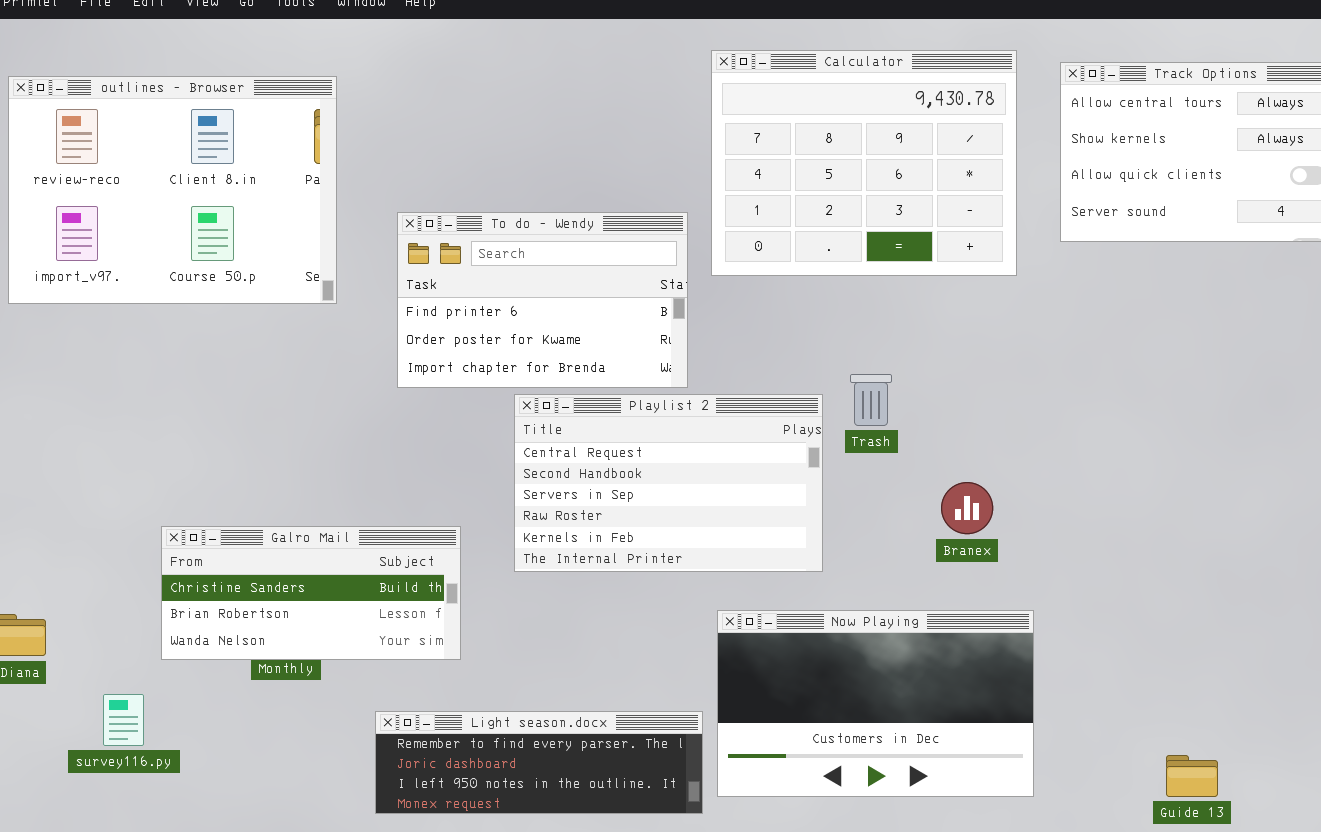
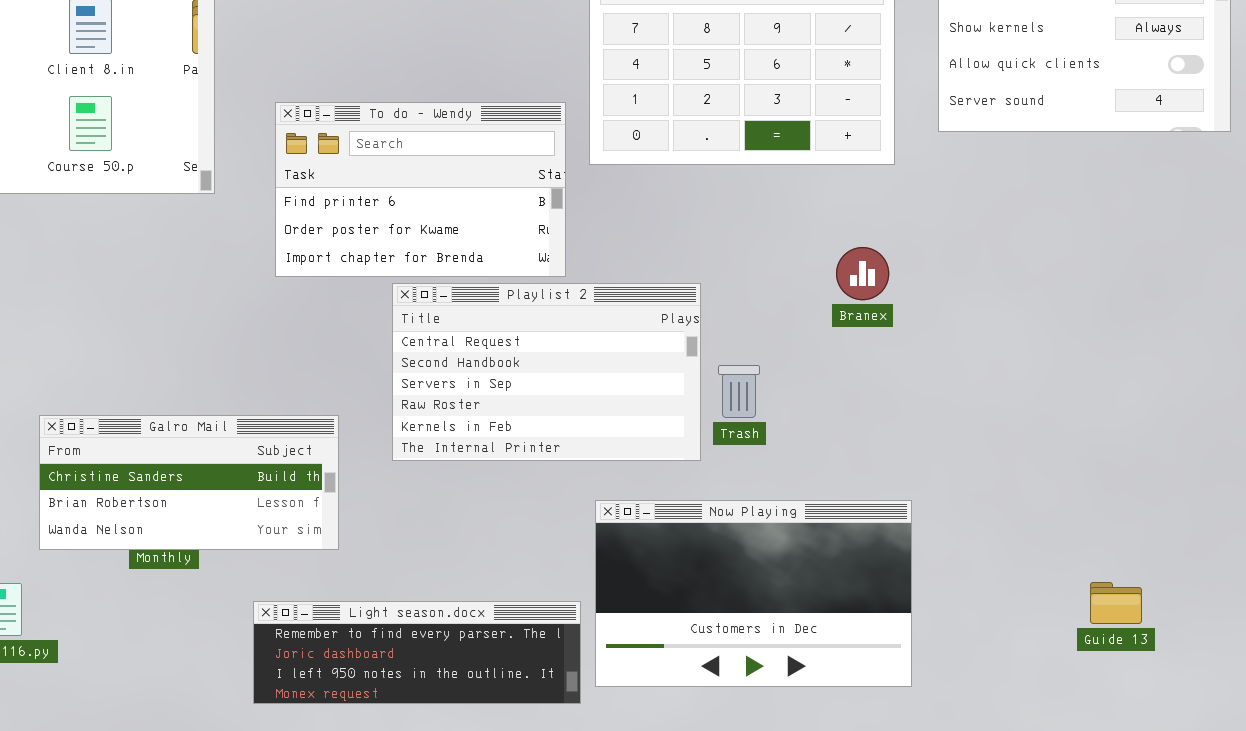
Trash: [850,374,892,426] -> [718,365,760,418], moved
Branex: [941,482,993,534] -> [836,247,889,300], moved
Guide 13: [1166,755,1218,797] -> [1090,582,1142,624], moved

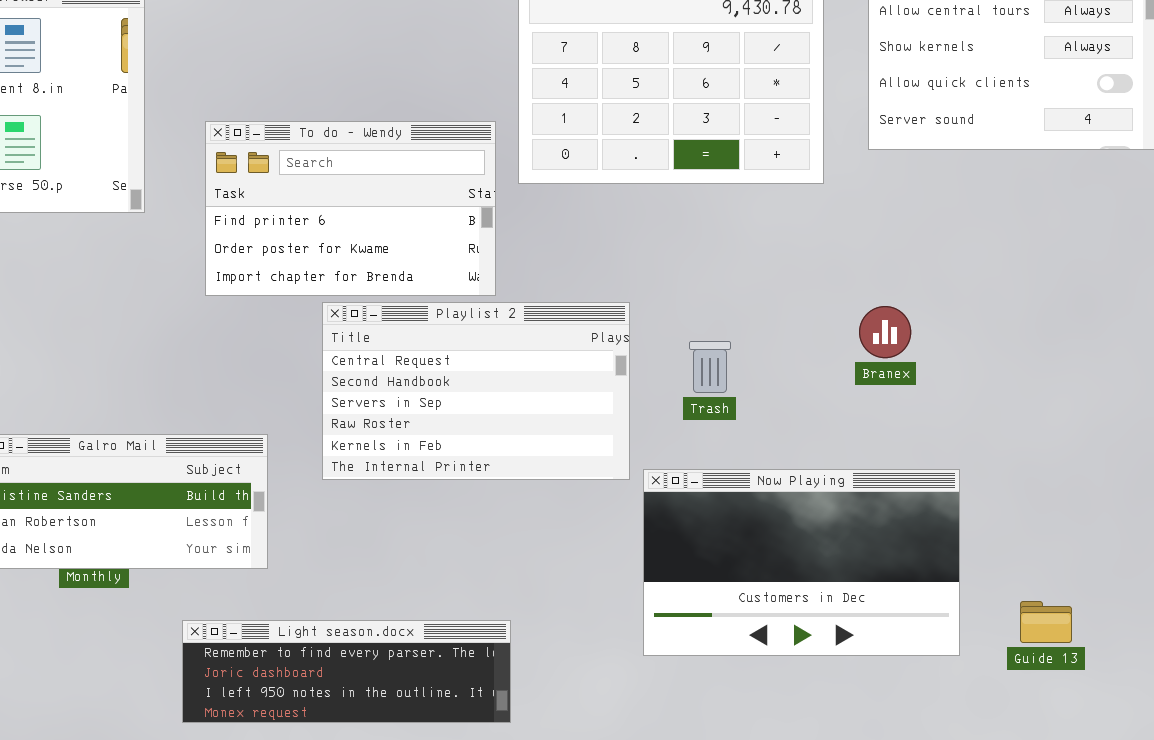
Branex: [836,247,889,300] -> [859,306,911,358], moved
Trash: [718,365,760,418] -> [689,341,731,393], moved
Now Playing: [595,500,912,687] -> [643,469,960,656], moved

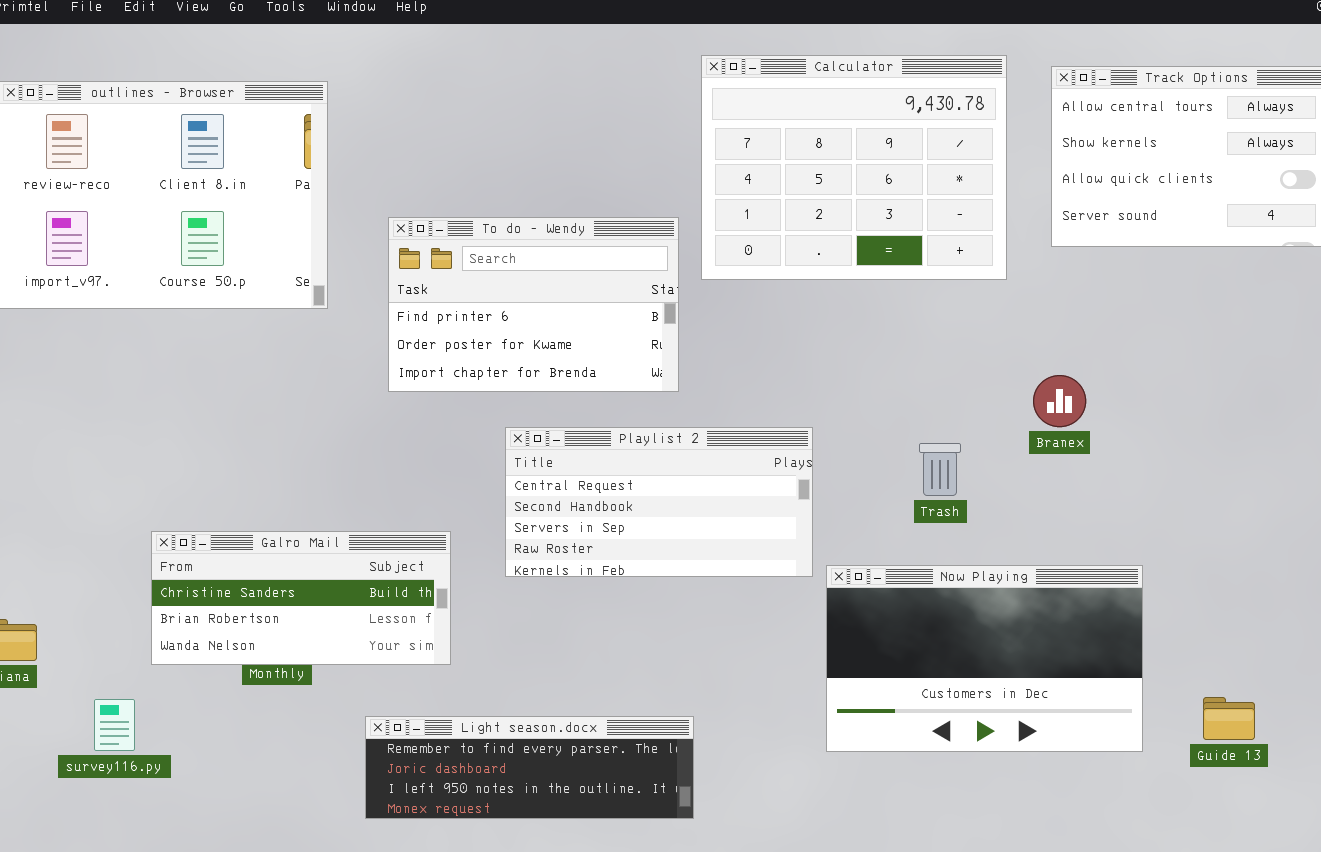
Playlist 2: [322,302,630,480] -> [505,427,813,577], resized
Branex: [859,306,911,358] -> [1033,375,1086,427], moved
Trash: [689,341,731,393] -> [919,443,961,496], moved

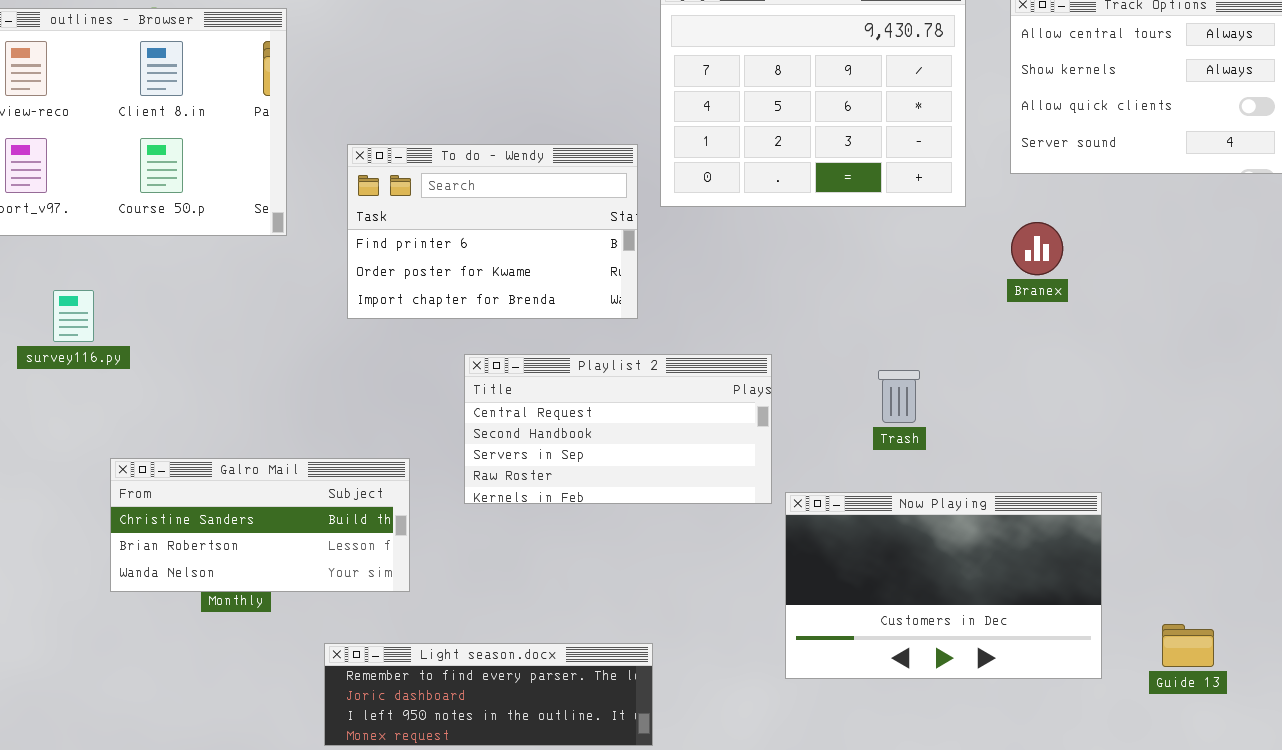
Branex: [1033,375,1086,427] -> [1011,222,1063,275], moved
survey116.py: [94,699,135,751] -> [53,290,94,342], moved

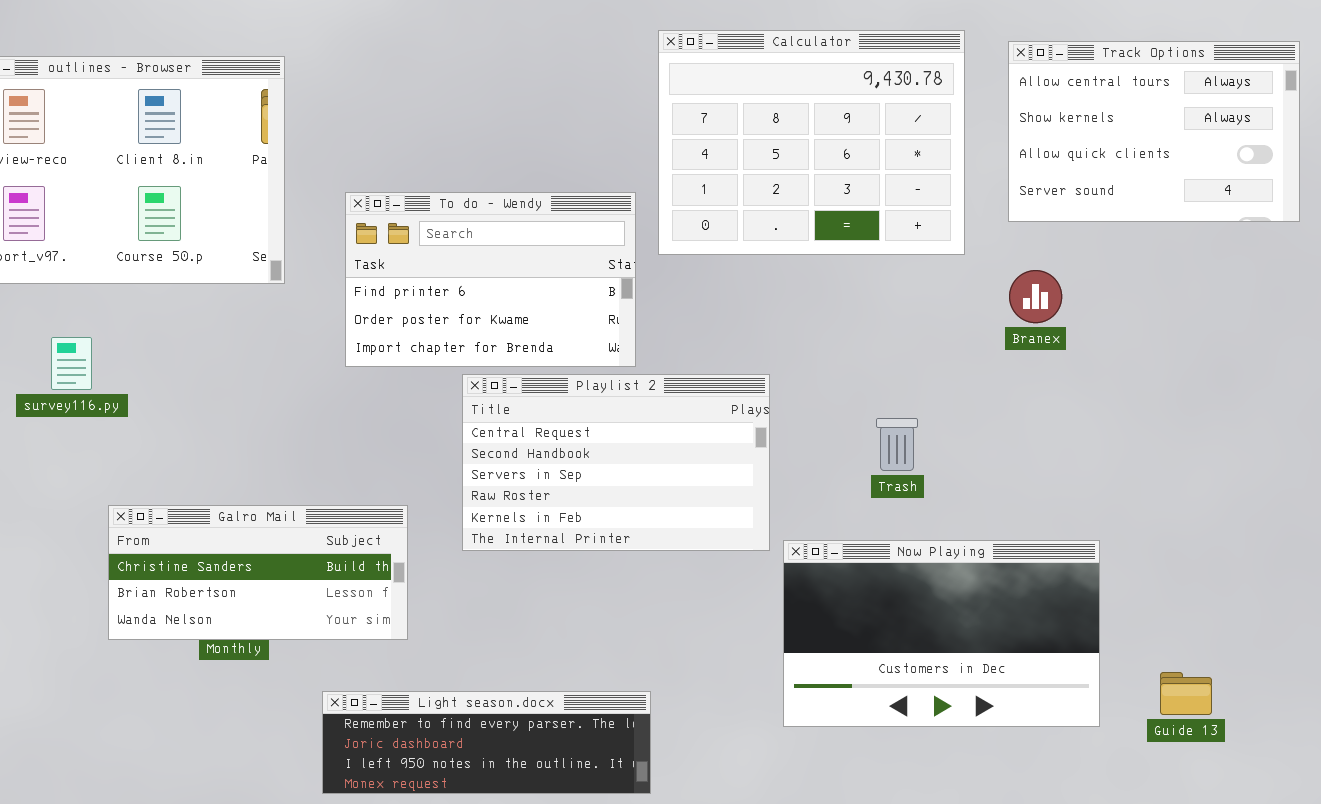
Playlist 2: [464,354,772,504] -> [462,374,770,551], resized

